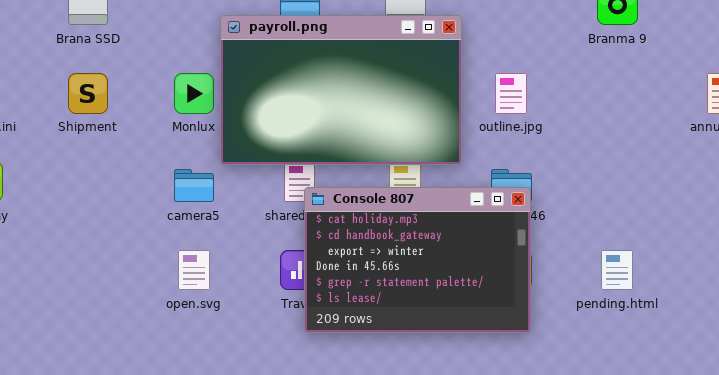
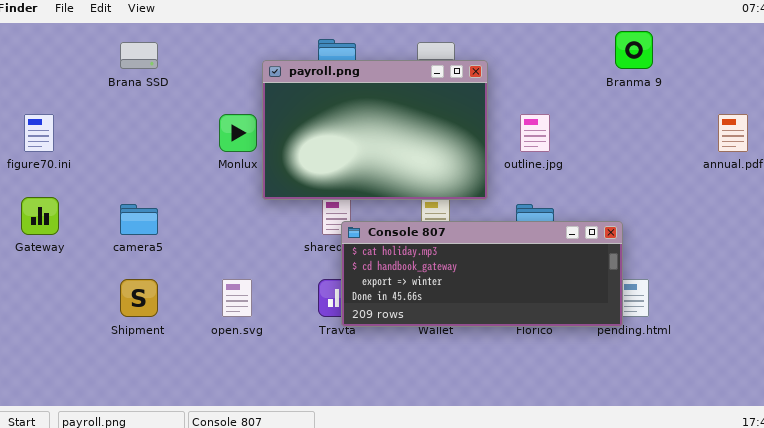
Shipment: [68,73,108,114] -> [120,279,158,317], moved
camera5: [174,169,214,202] -> [120,204,158,235], moved
Console 807: [304,187,531,333] -> [341,221,623,327], resized

